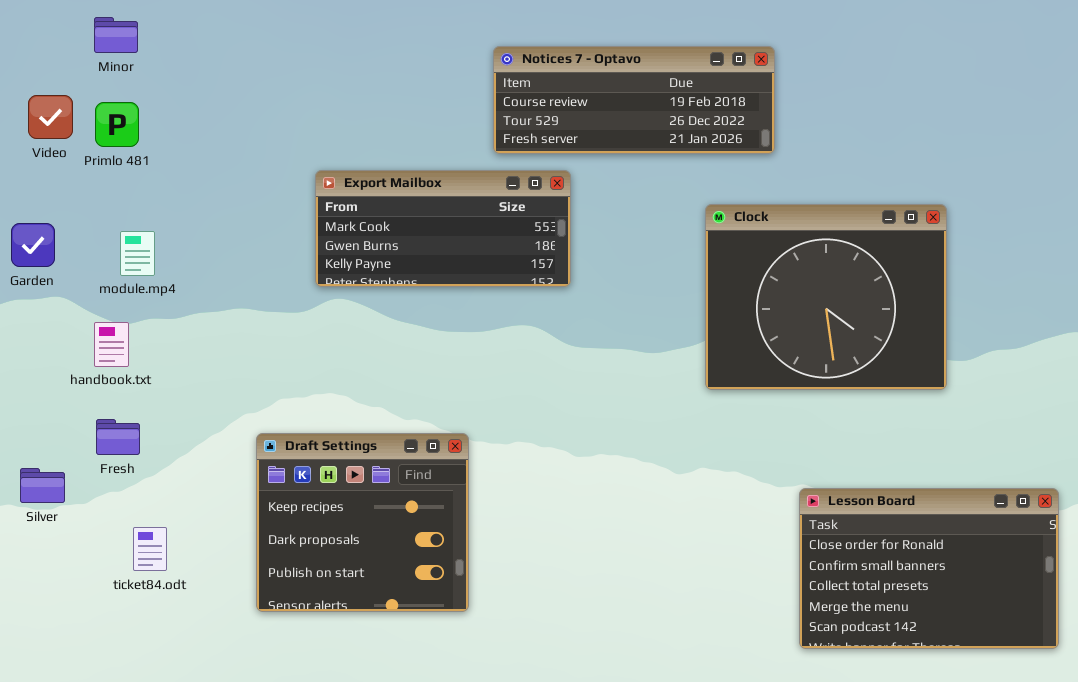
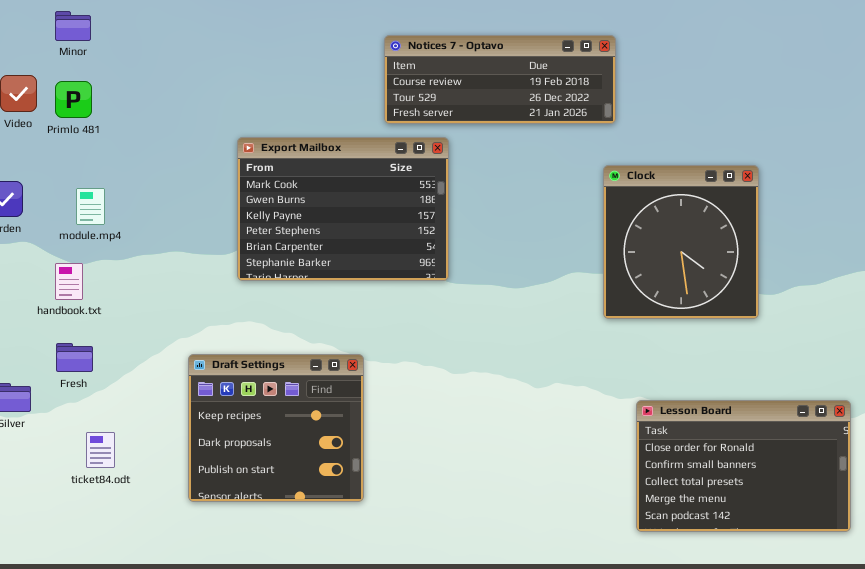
Export Mailbox: [315,170,571,287] -> [237,137,449,281], resized
Clock: [705,204,947,390] -> [603,165,759,319], resized

